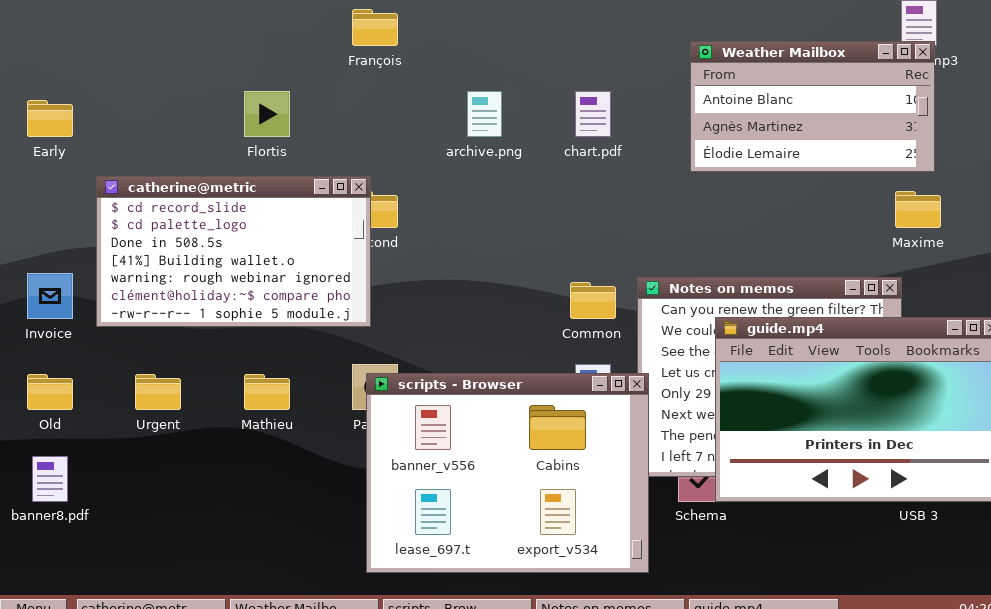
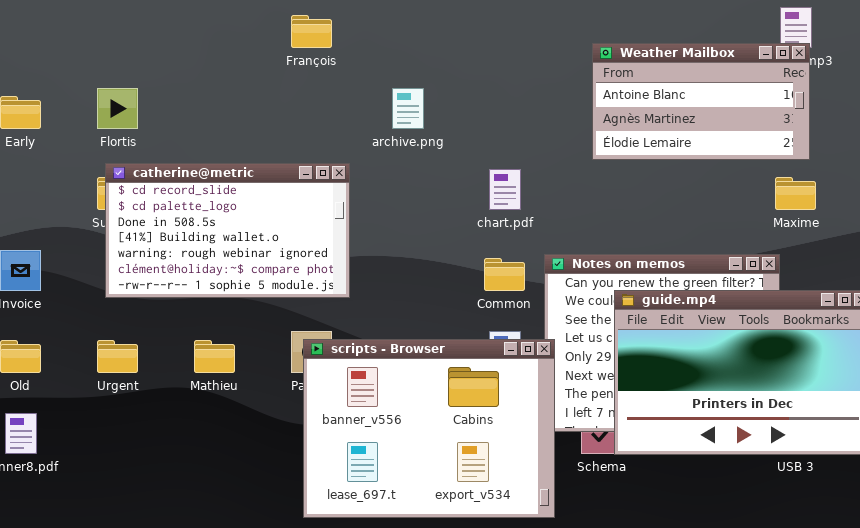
Flortis: [244,91,290,137] -> [97,88,138,129], moved
chart.pdf: [575,91,611,137] -> [489,169,521,210], moved
catherine@metric: [96,176,371,327] -> [105,163,350,298], moved

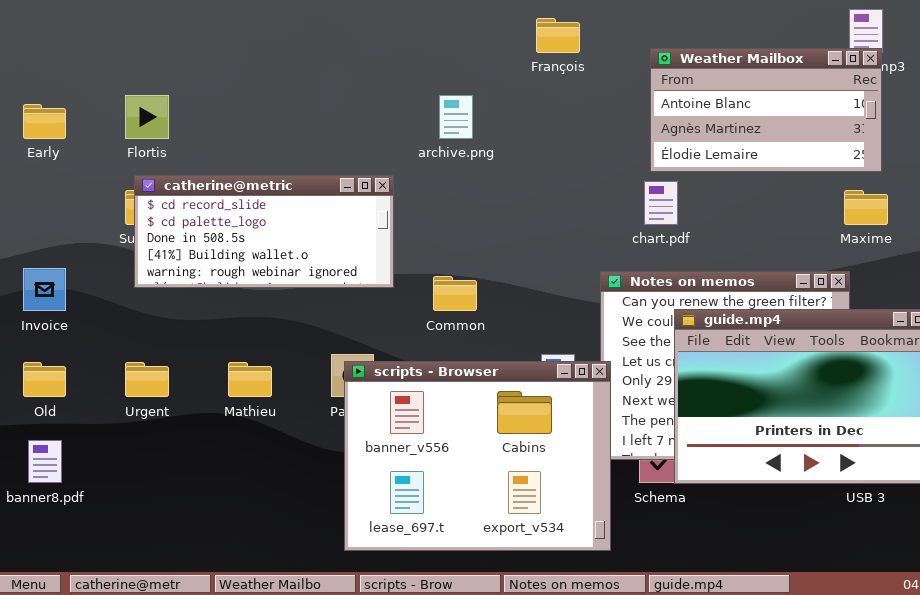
François: [291,15,332,48] -> [536,18,580,53], moved
catherine@metric: [105,163,350,298] -> [134,175,394,288], resized
chart.pdf: [489,169,521,210] -> [644,181,678,225], moved
Common: [484,258,525,291] -> [433,276,477,311], moved

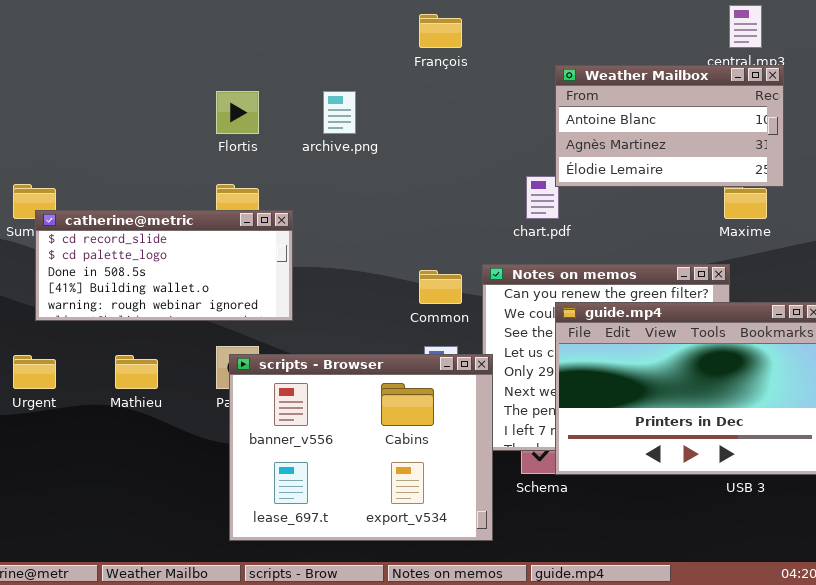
Weather Mailbox: [650,48,882,172] -> [555,65,784,187], moved
Flortis: [125,95,169,139] -> [216,91,259,134], moved
catherine@metric: [134,175,394,288] -> [35,210,293,321], moved
Common: [433,276,477,311] -> [419,270,462,304], moved

